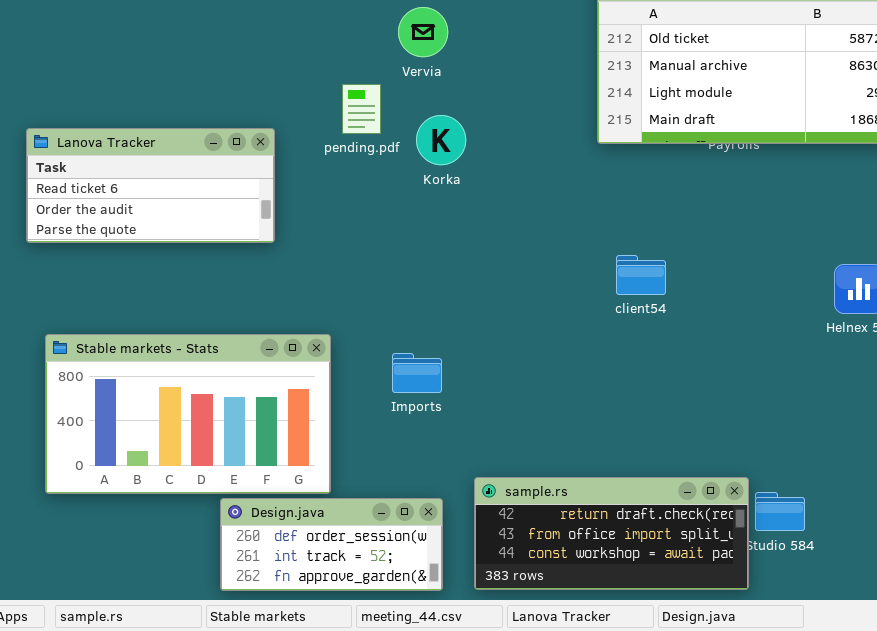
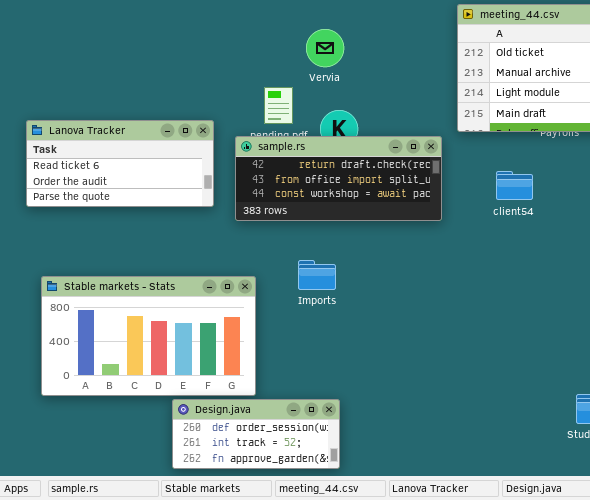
client54: [616,255,666,295] -> [496,171,533,200], moved
Imports: [392,353,442,393] -> [298,260,336,290], moved
sample.rs: [474,477,749,590] -> [235,136,442,221], moved

